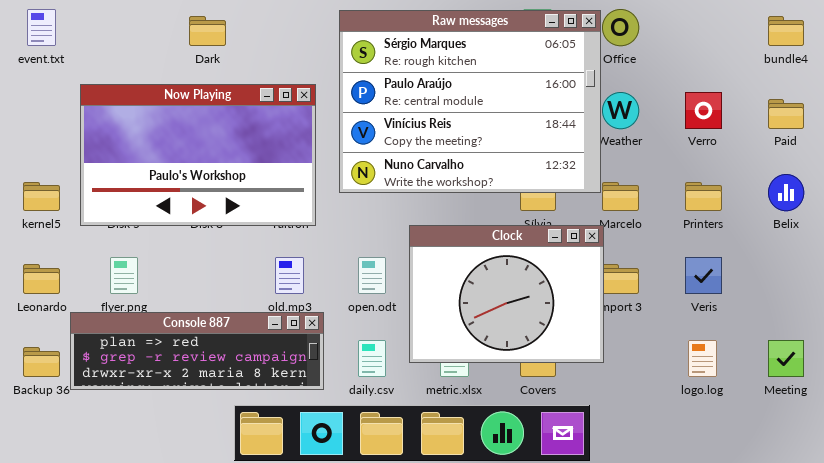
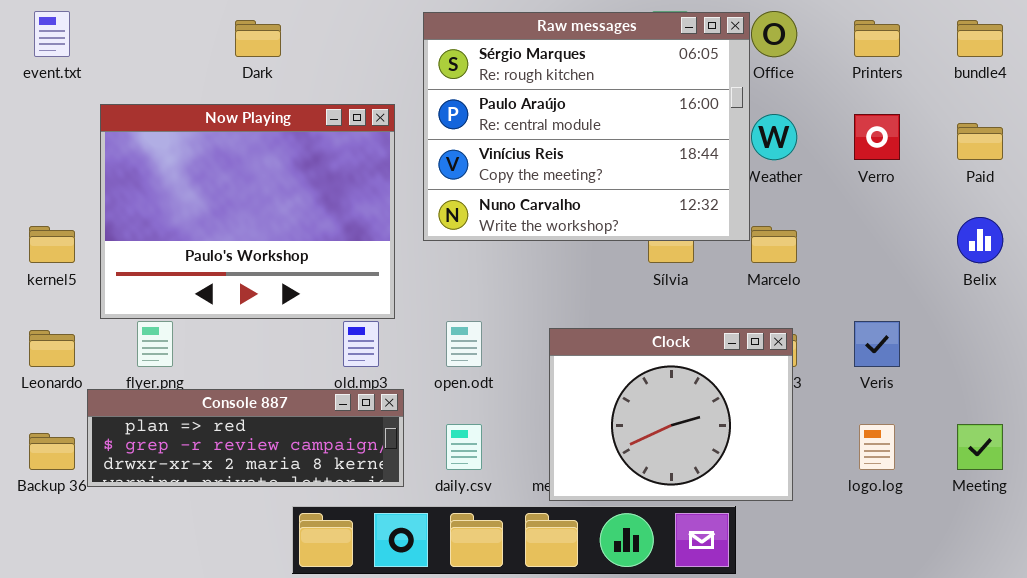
Now Playing: [80,84,316,226] -> [100,104,395,319], resized
Printers: [685,182,722,211] -> [854,20,900,57], moved
Clock: [409,225,604,363] -> [549,328,793,501], moved

